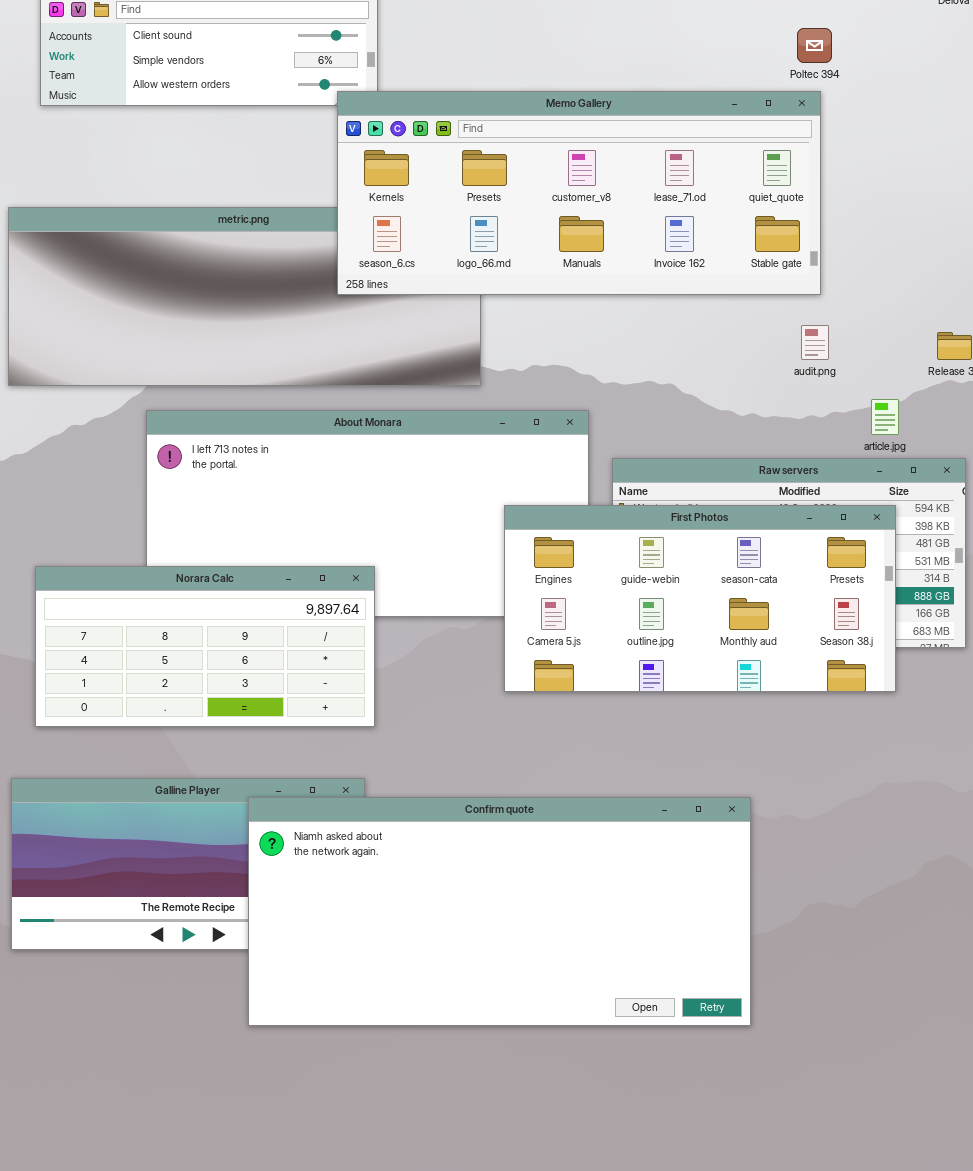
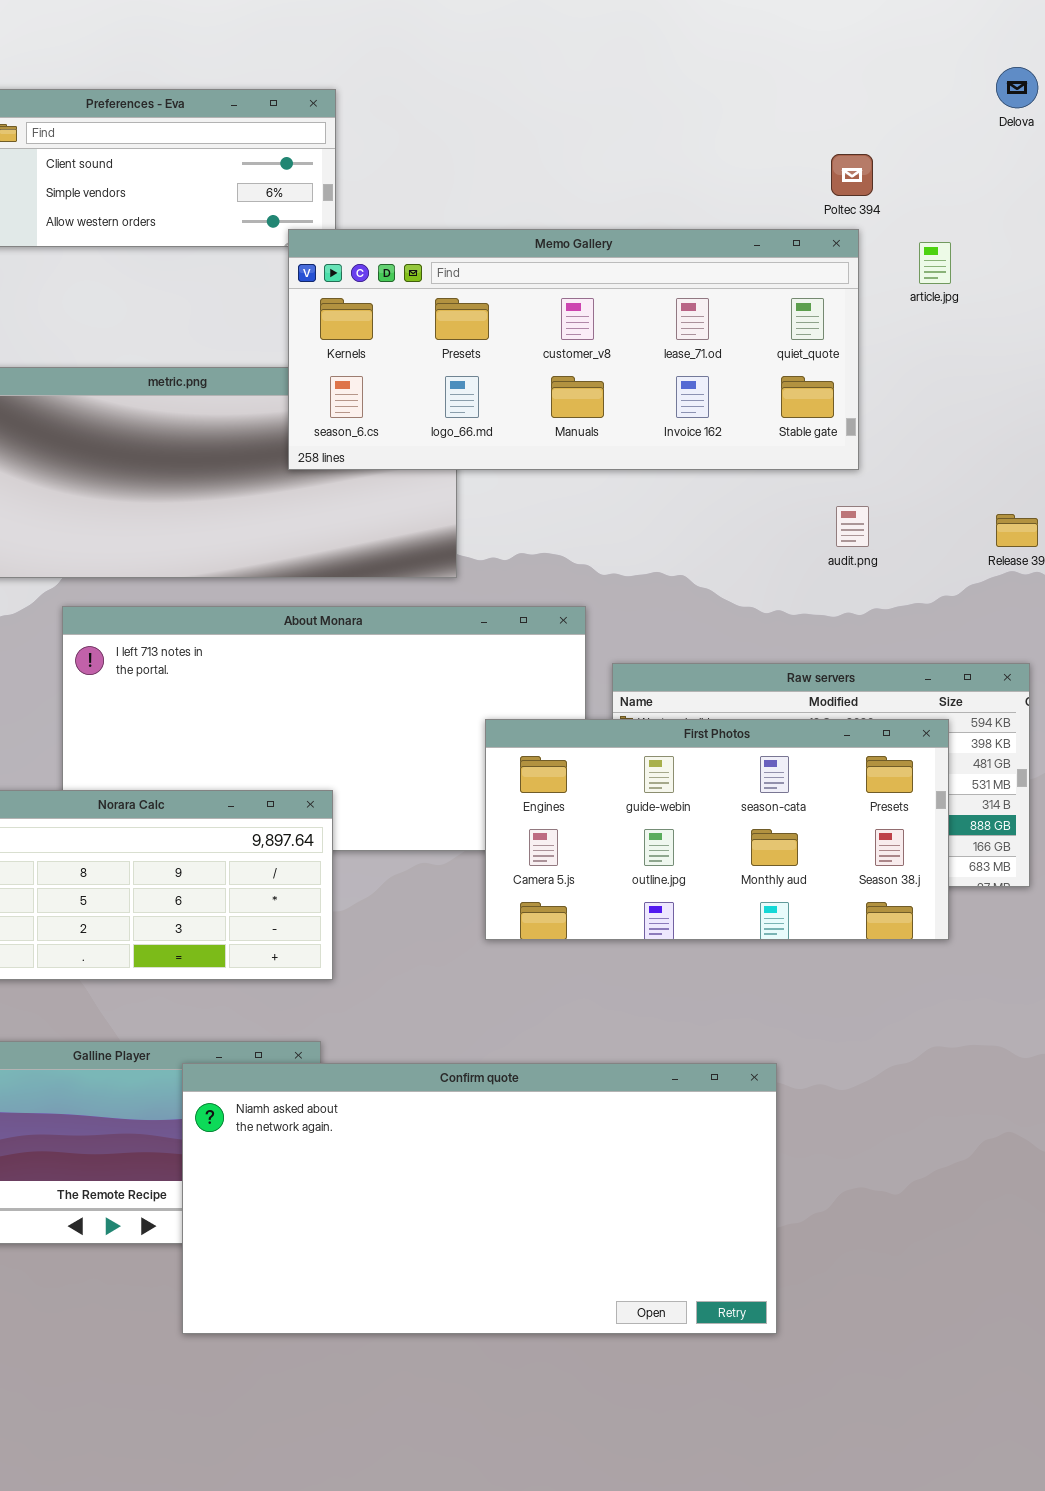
article.jpg: [871,399,899,435] -> [919,242,951,284], moved

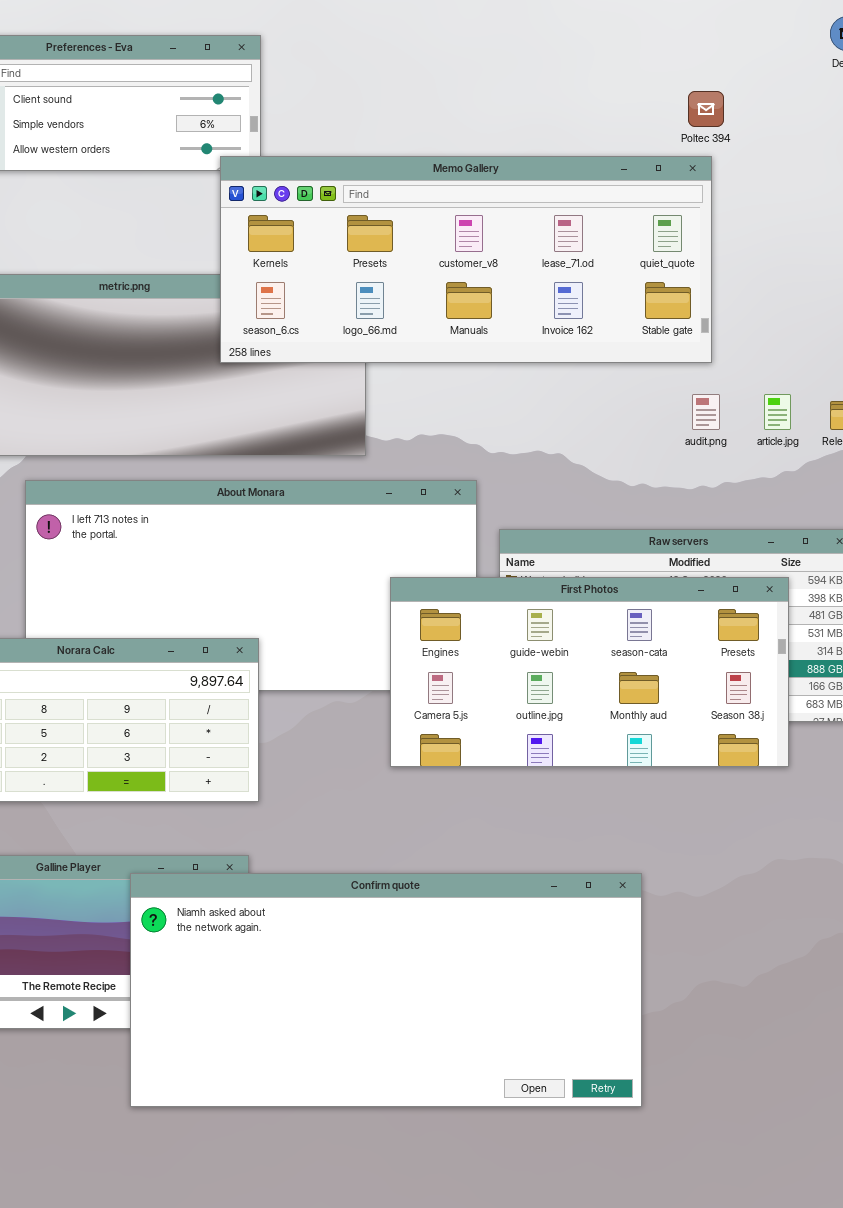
article.jpg: [919,242,951,284] -> [764,394,791,430], moved

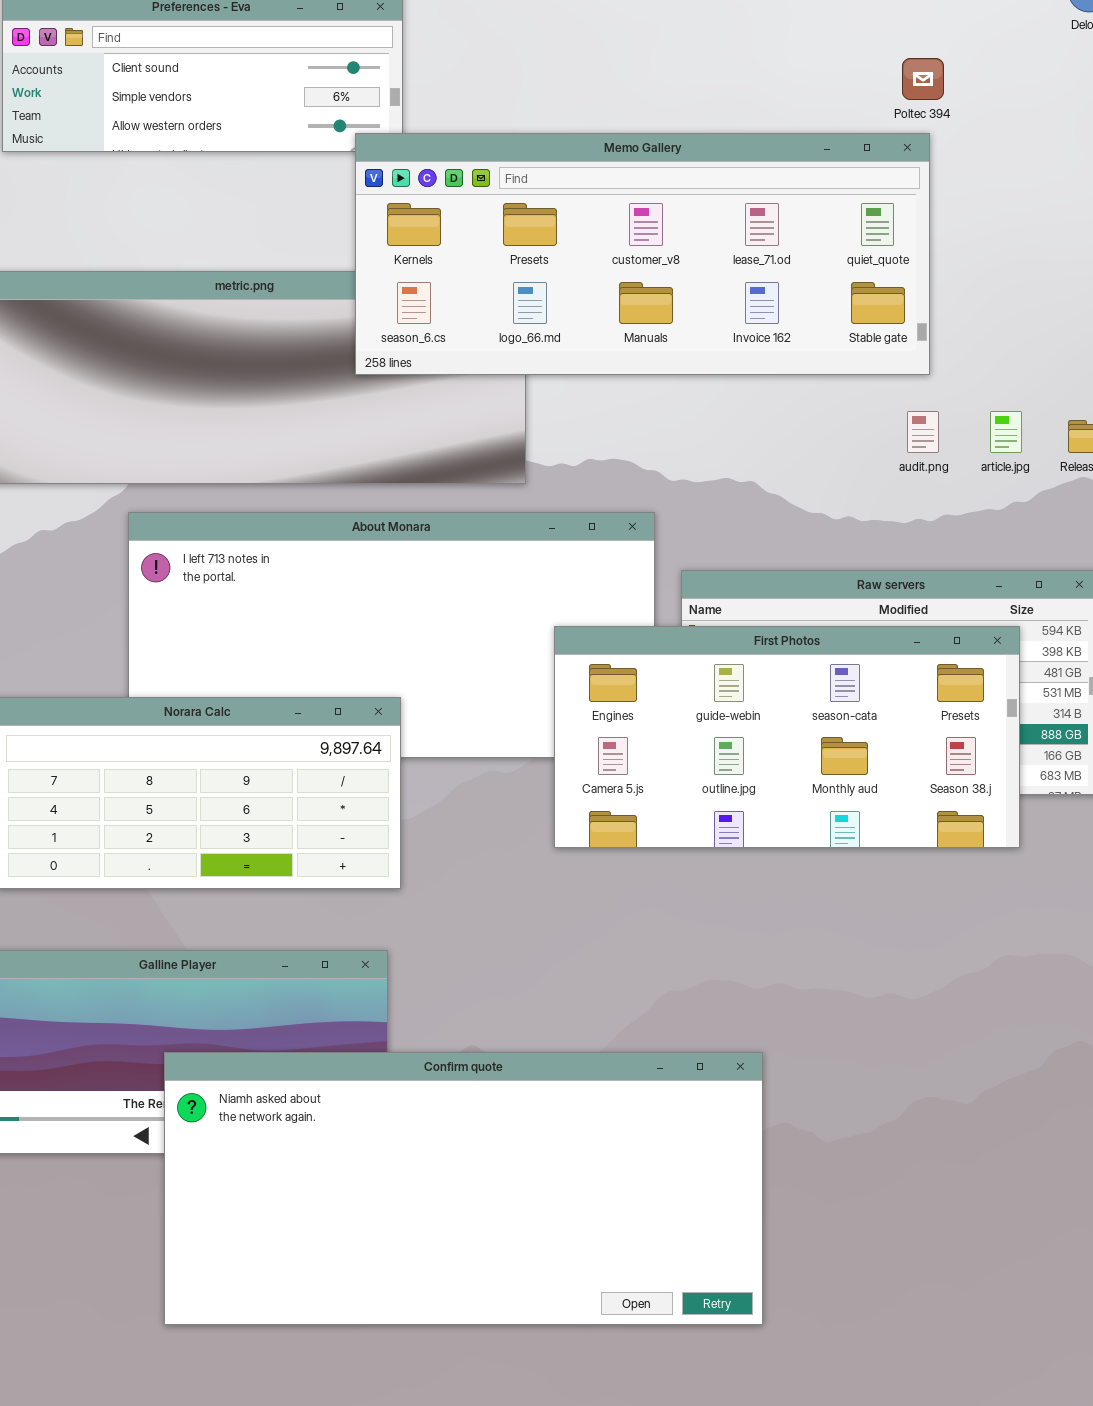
Confirm quote: [130,873,642,1107] -> [164,1052,763,1325], moved

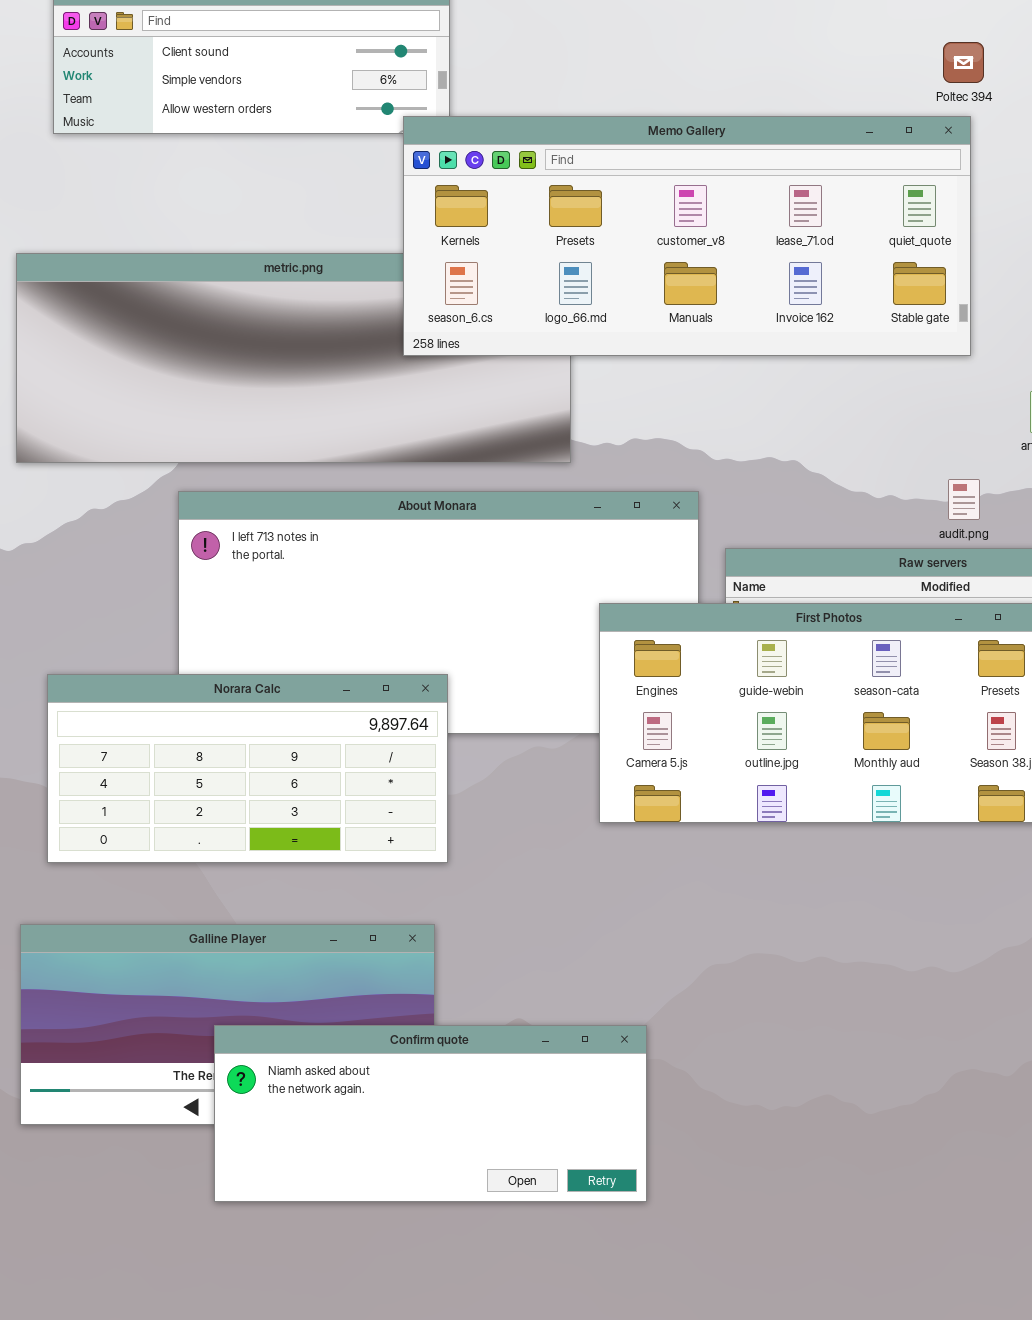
audit.png: [907,411,939,453] -> [948,479,980,520], moved
Confirm quote: [164,1052,763,1325] -> [214,1025,647,1202], resized

